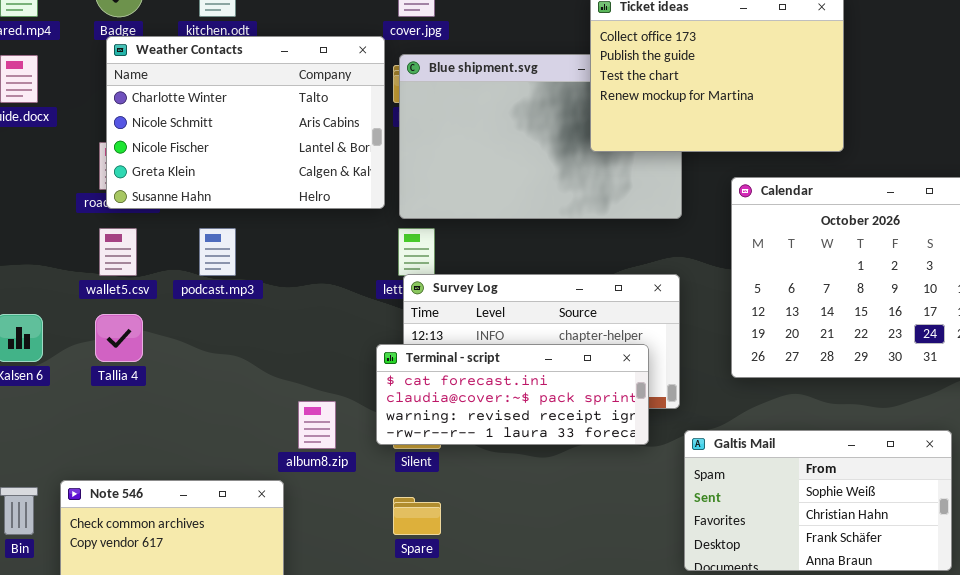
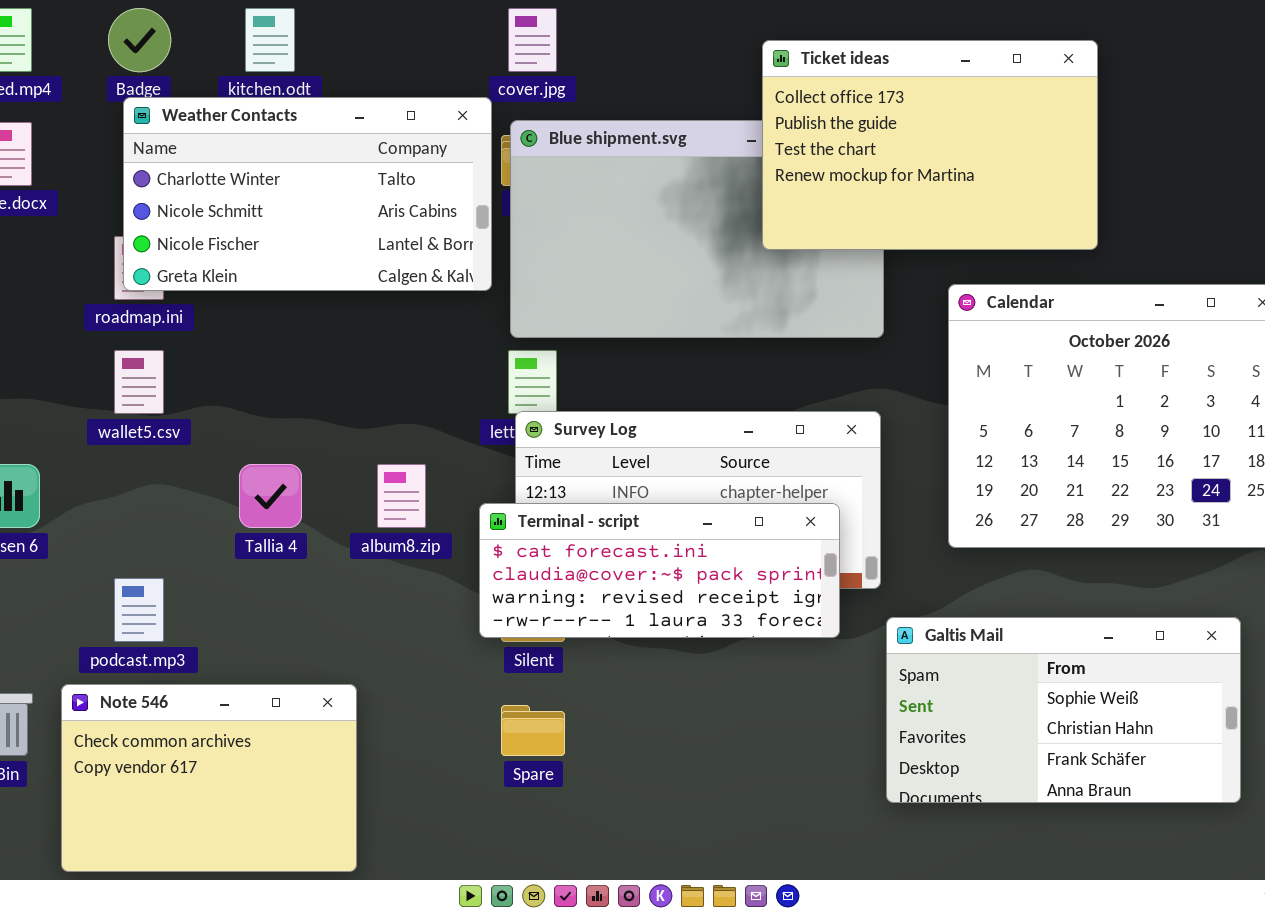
Weather Contacts: [106,36,385,209] -> [123,97,492,291], resized
podcast.mp3: [199,228,236,276] -> [114,578,164,642], moved
Tallia 4: [95,314,143,362] -> [239,464,302,528], moved
album8.zip: [298,401,336,449] -> [377,464,426,528], moved

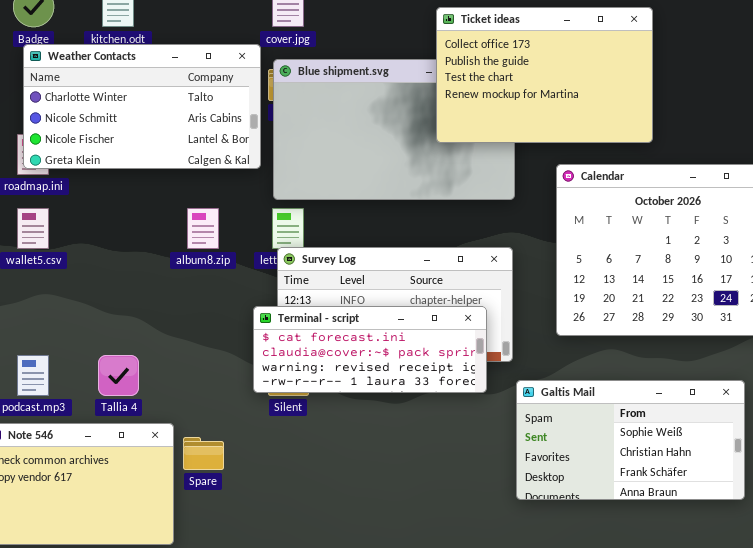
Tallia 4: [239,464,302,528] -> [98,355,139,396], moved
album8.zip: [377,464,426,528] -> [187,208,219,249], moved
Spare: [501,705,565,756] -> [183,437,224,470], moved

